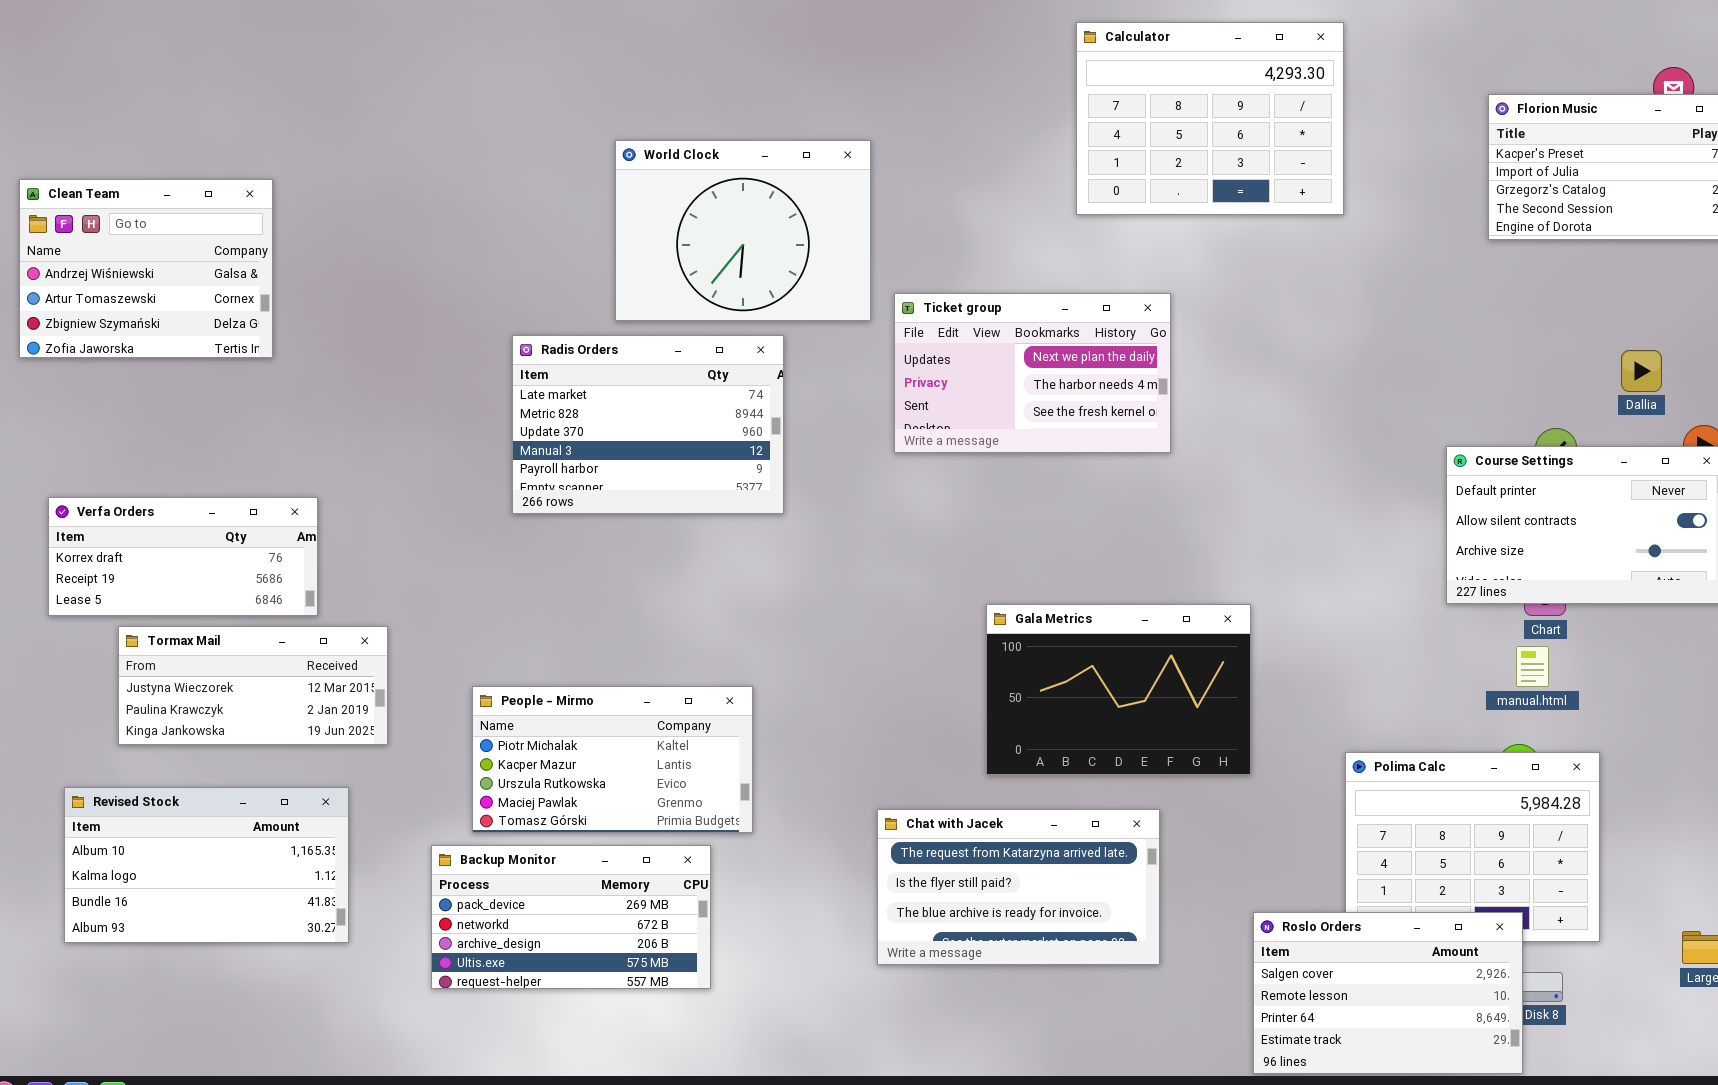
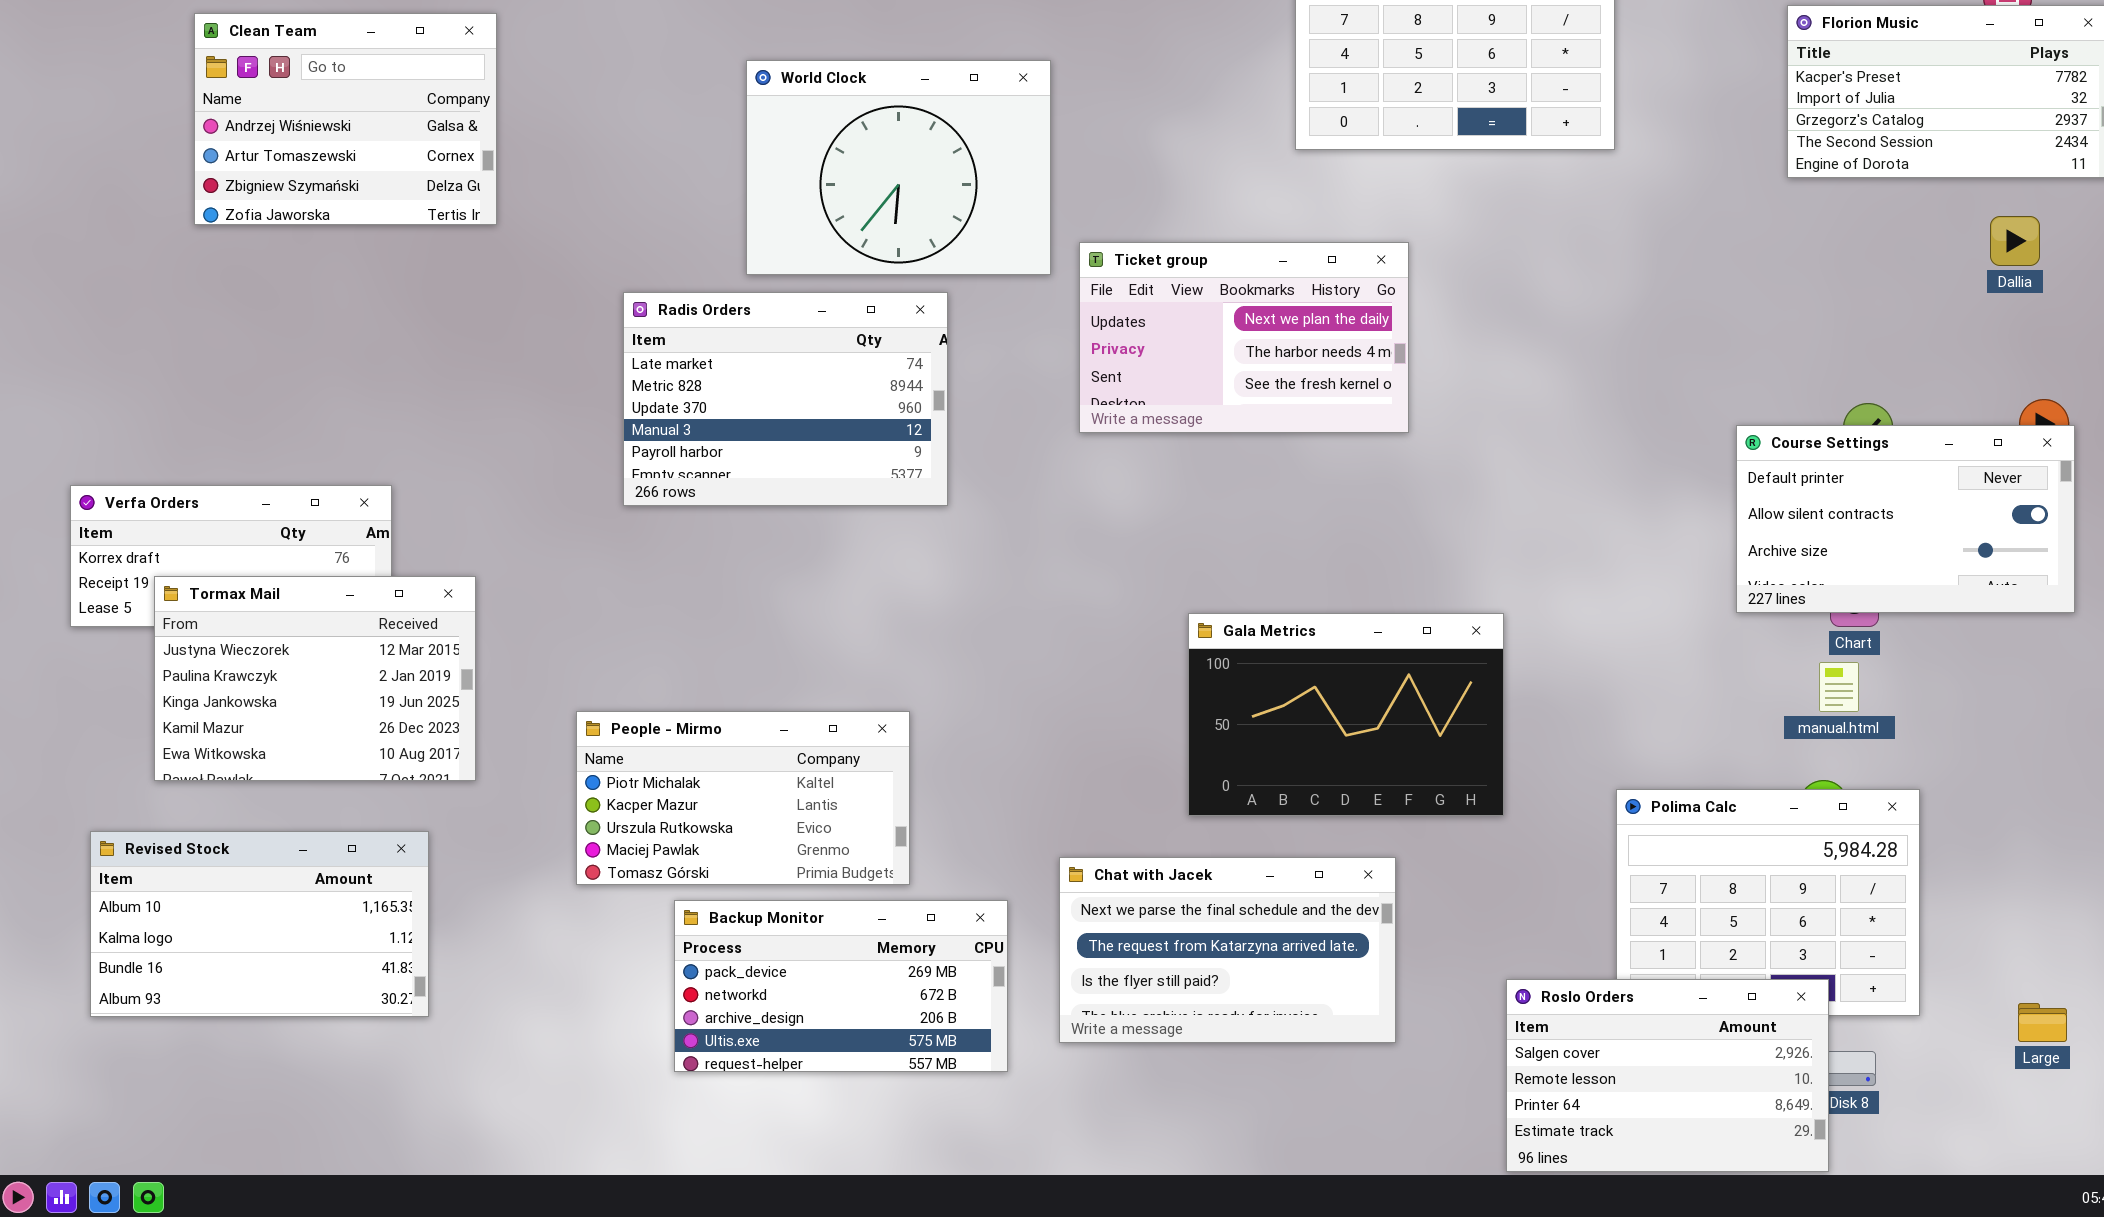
Clean Team: [19,179,273,358] -> [194,13,497,225], moved
Dallia: [1621,350,1662,392] -> [1990,216,2040,266], moved
Tormax Mail: [118,626,388,745] -> [154,576,476,781], resized
Chat with Jacek: [877,809,1160,965] -> [1059,857,1396,1043], scrolled up 1 row
Backup Monitor: [431,845,711,989] -> [674,900,1008,1072], moved

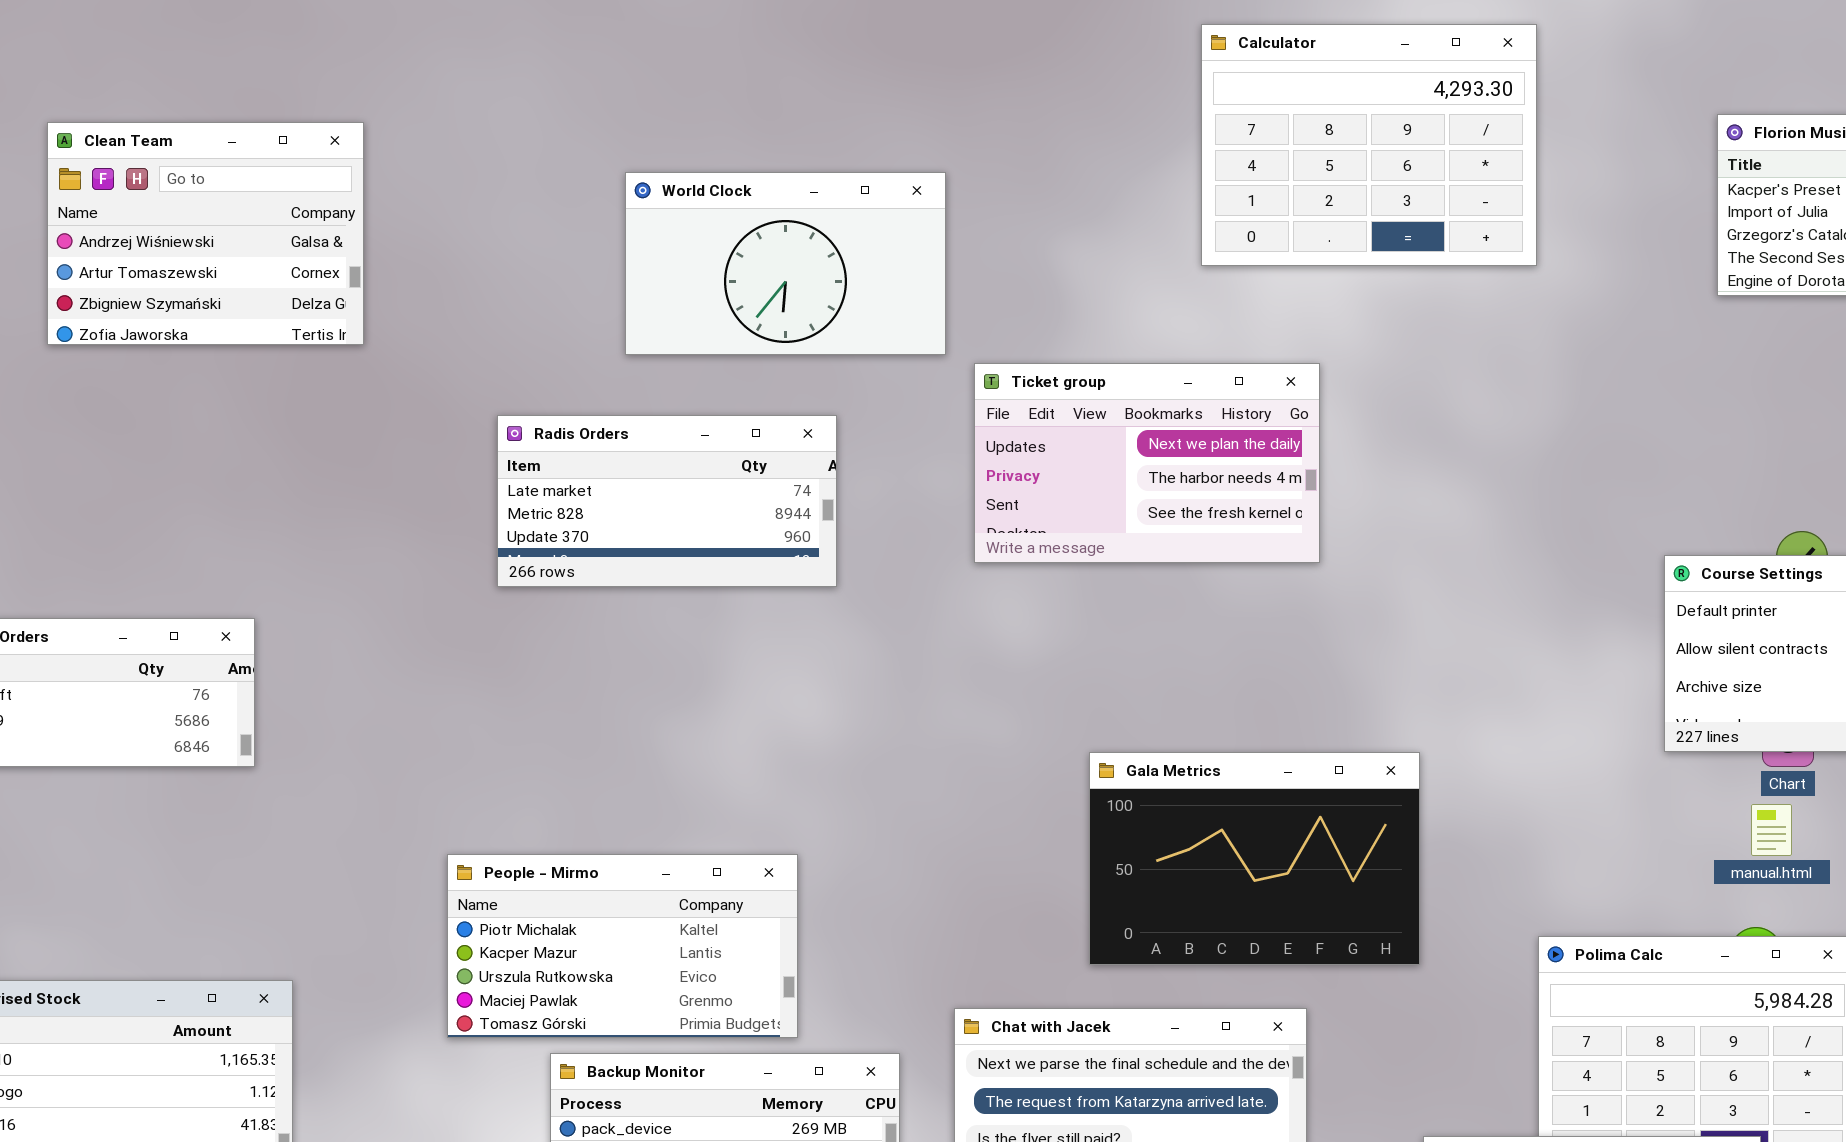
World Clock: [746,60,1051,275] -> [625,172,946,355], resized
Radis Orders: [623,292,948,506] -> [497,415,837,587], resized
Tormax Mail: [154,576,476,781] -> none, closed

